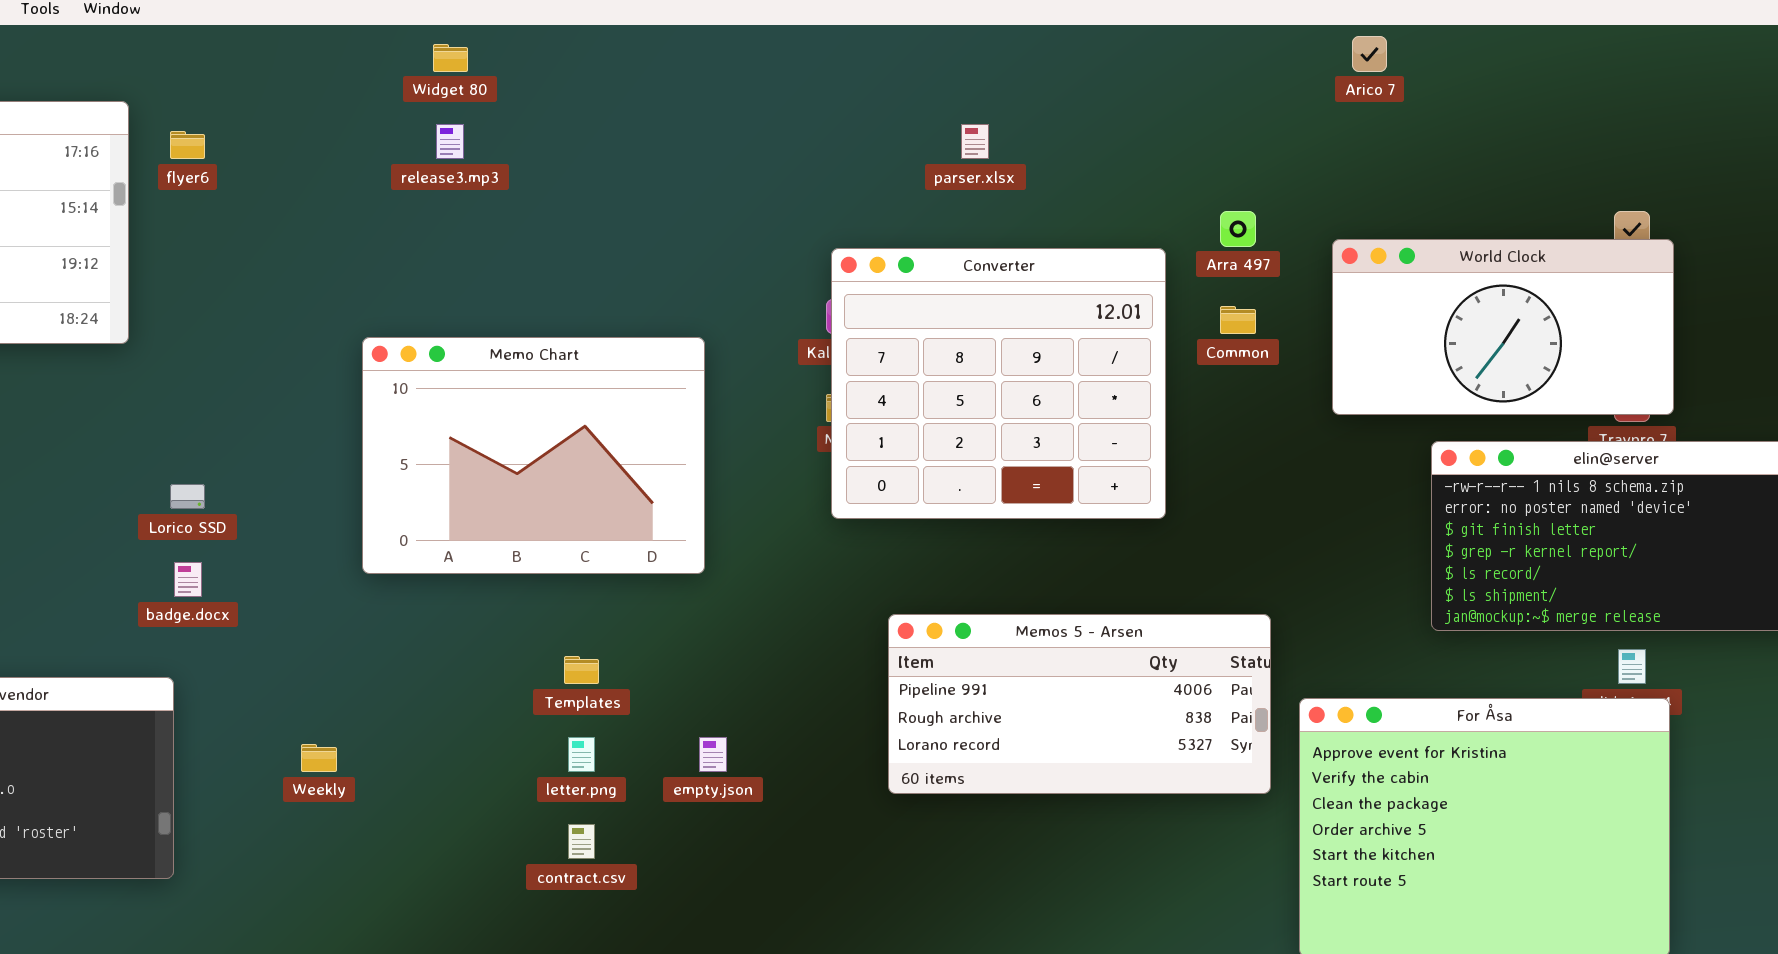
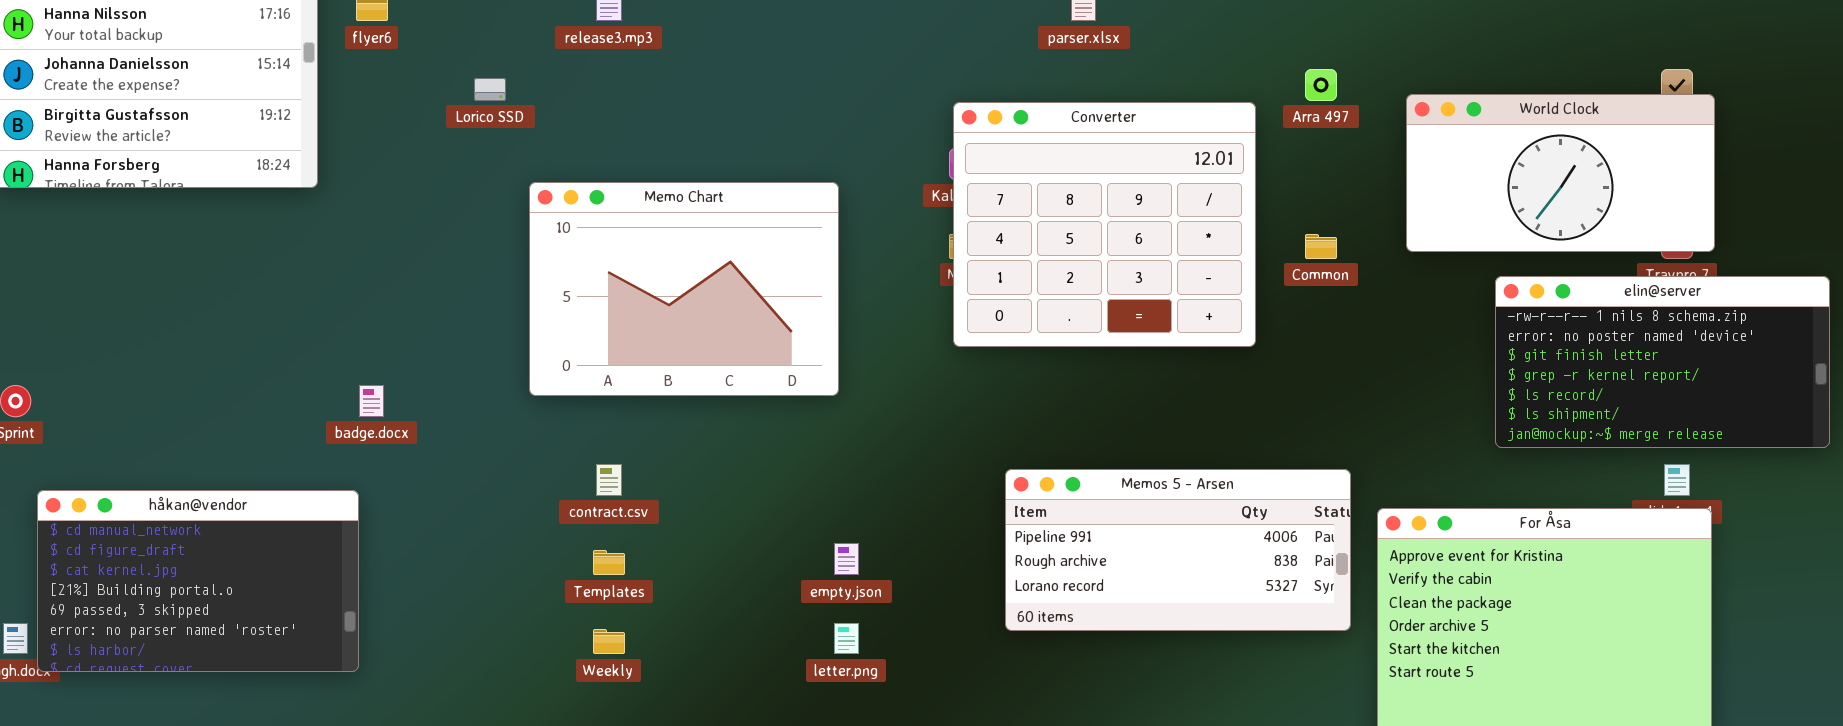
Common: [1220,306,1256,334] -> [1305,234,1337,259], moved
Lorico SSD: [170,484,205,509] -> [474,78,506,101], moved
Memos 5 - Arsen: [888,614,1271,794] -> [1005,469,1351,631], moved
Templates: [564,656,599,684] -> [593,550,625,575], moved
letter.png: [568,737,595,772] -> [834,623,859,654], moved
Weekly: [301,744,337,772] -> [593,629,625,654], moved
contract.csv: [568,824,595,859] -> [596,464,622,496], moved

